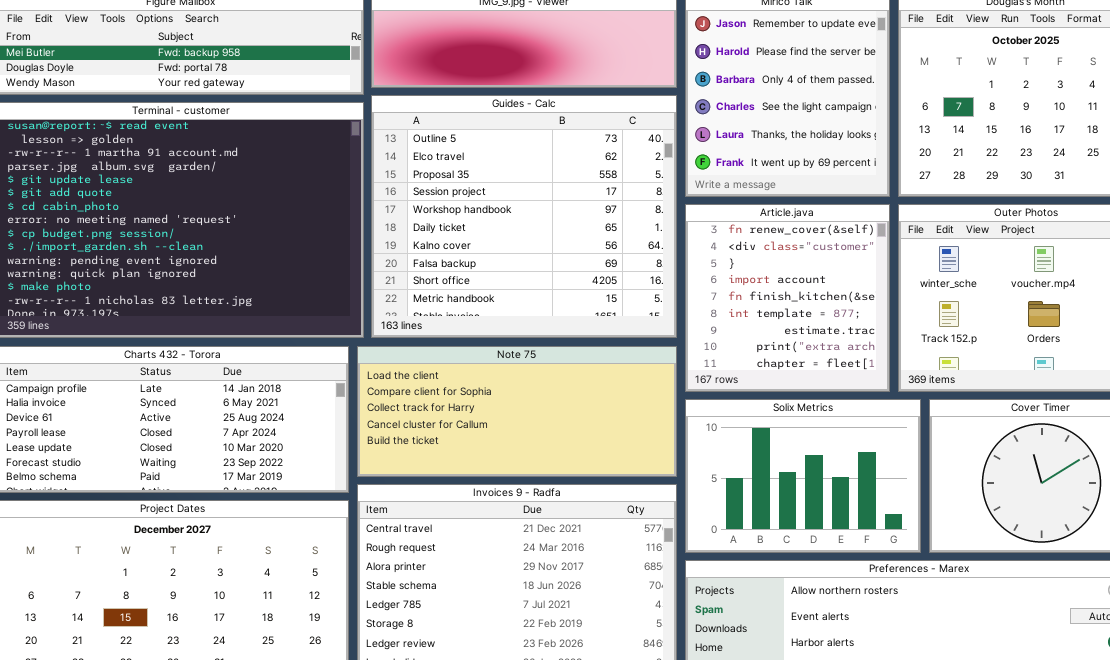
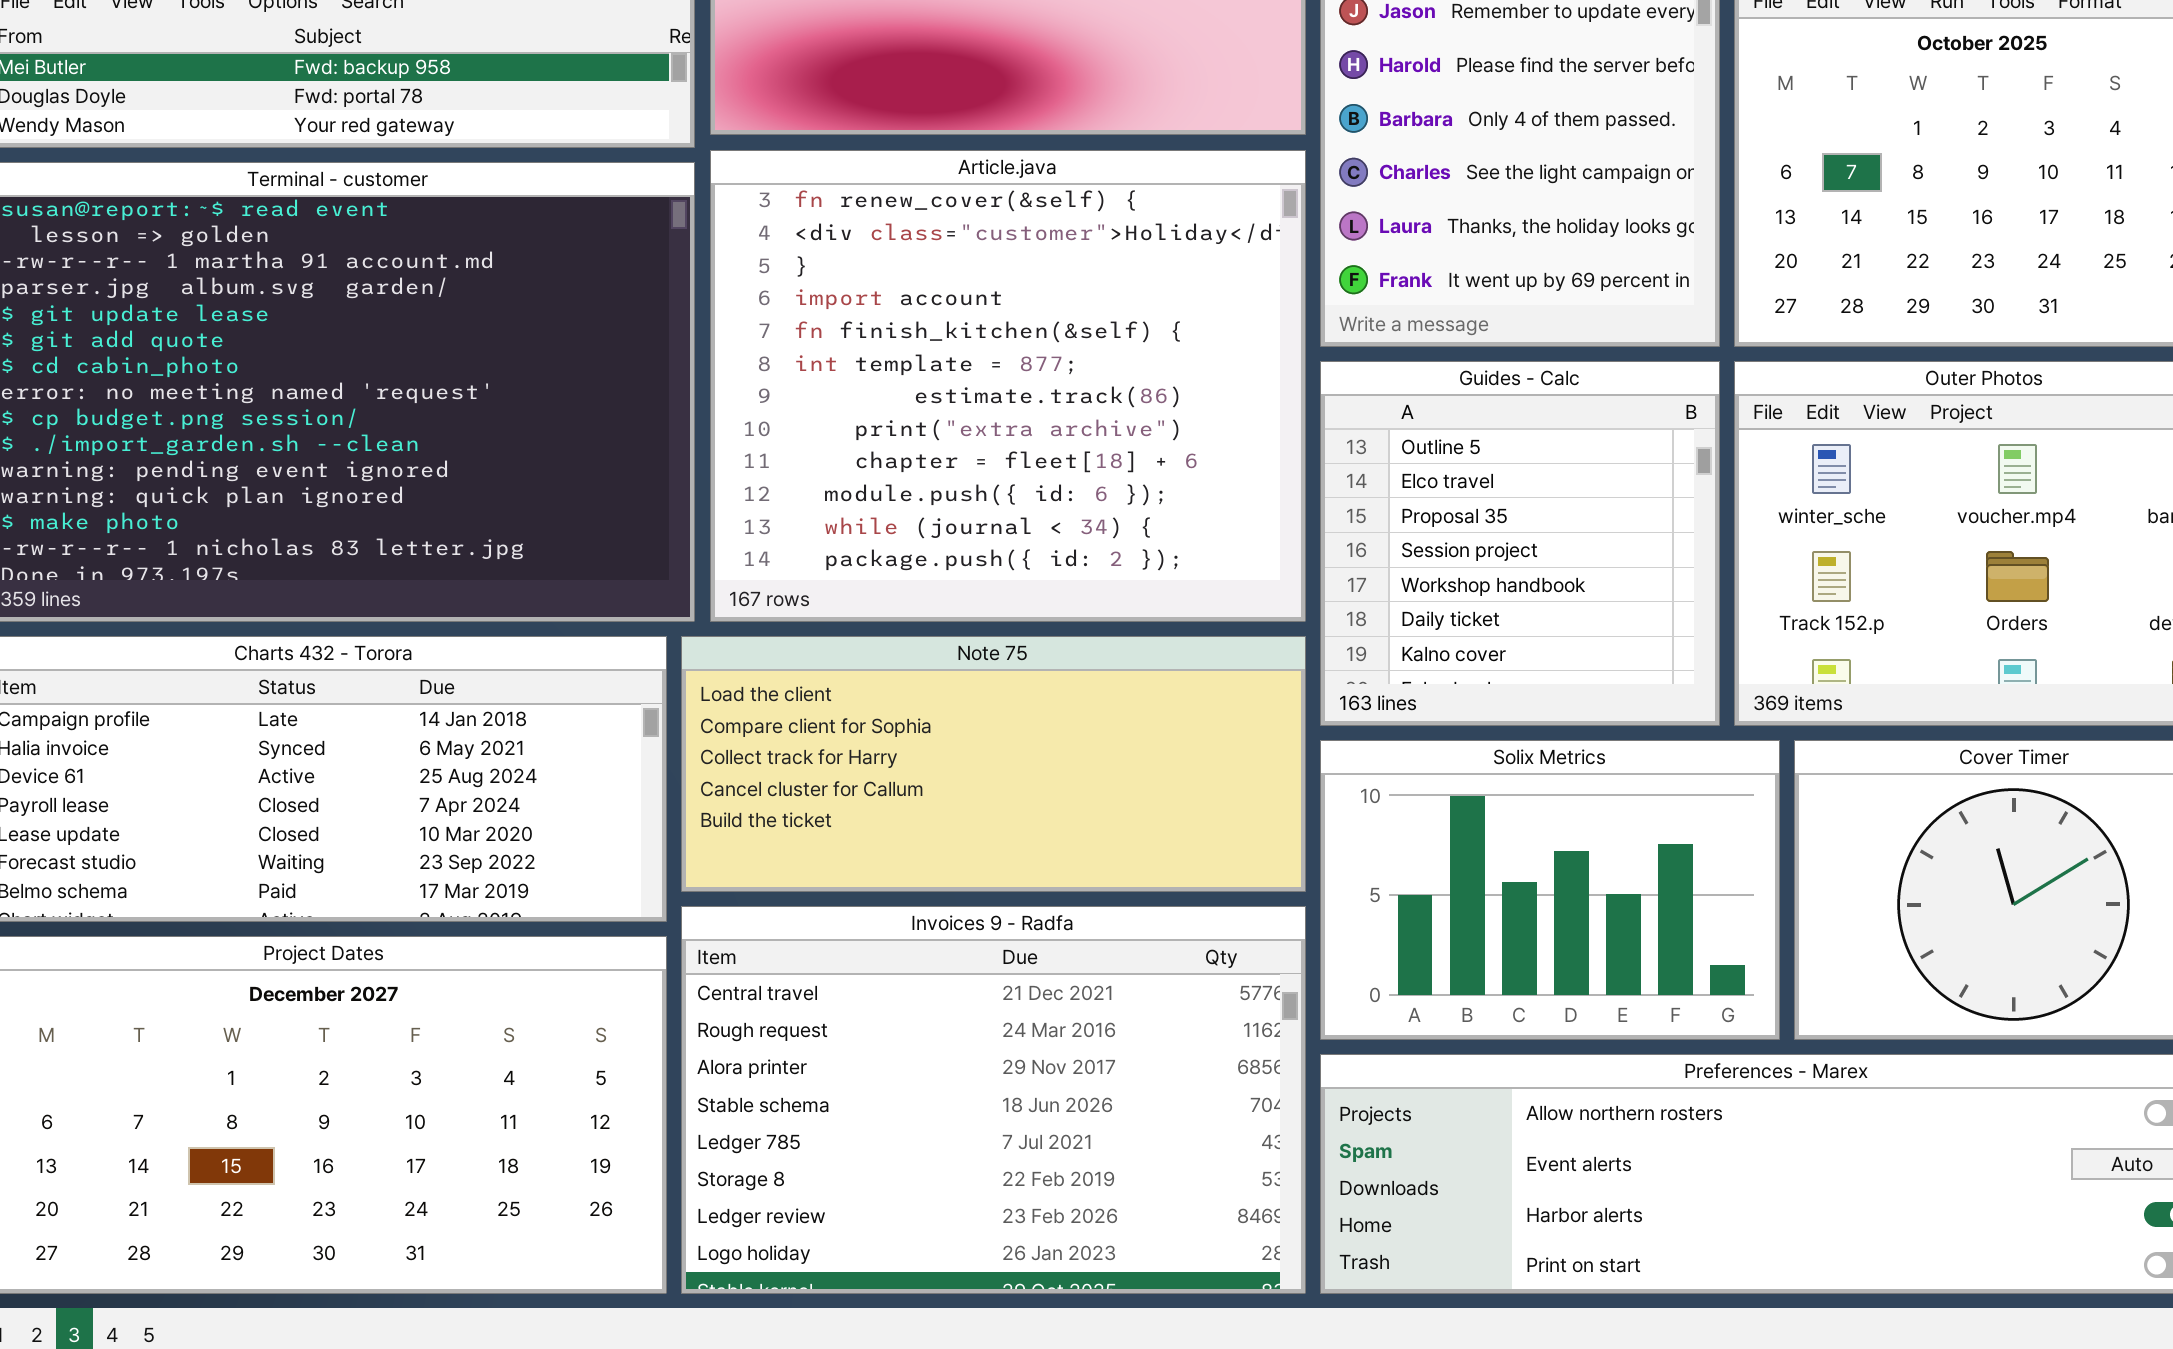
Guides - Calc: [371,95,677,338] -> [1320,361,1720,726], moved, resized
Article.java: [685,204,890,392] -> [710,150,1306,622], moved, resized

